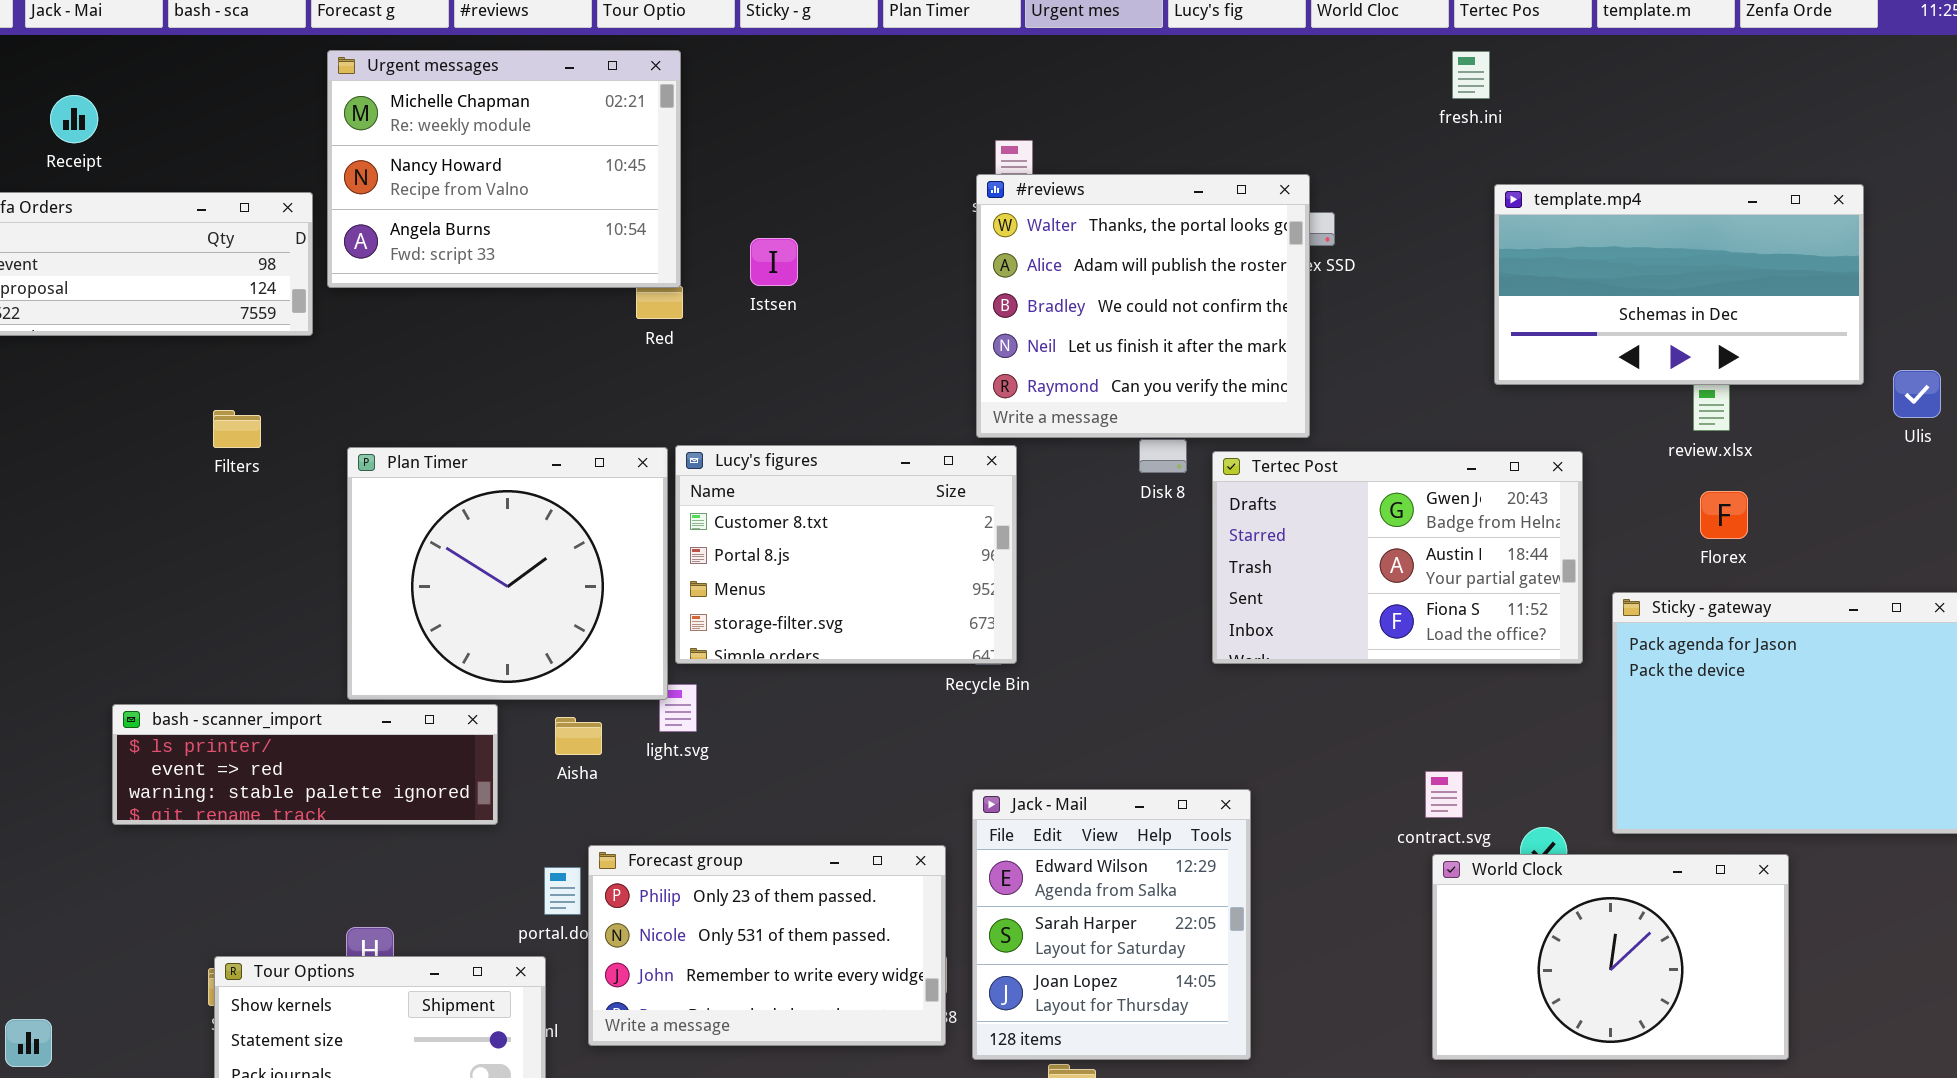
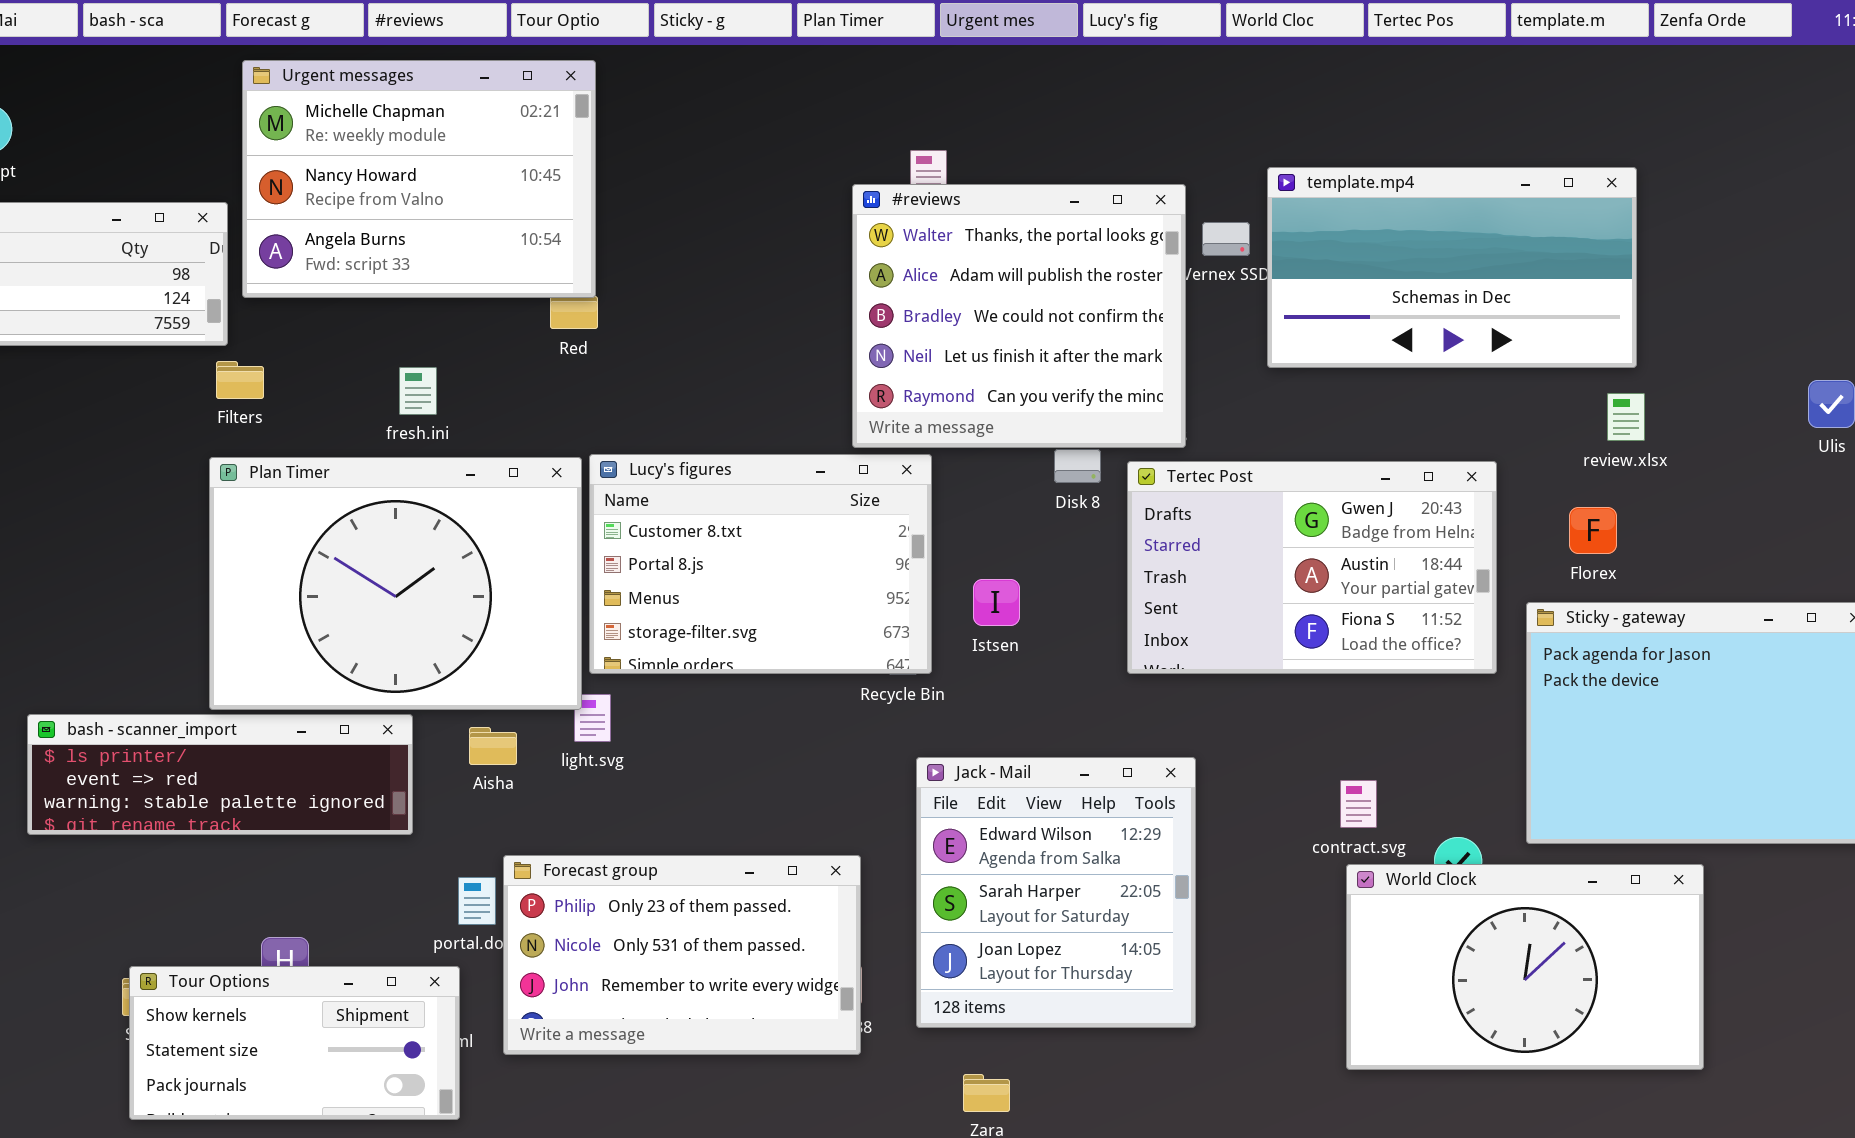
fresh.ini: [1452,51,1490,99] -> [399,367,437,415], moved
#reviews: [976,174,1310,438] -> [852,184,1186,448], moved
template.mp4: [1494,184,1864,385] -> [1267,167,1637,368], moved
Istsen: [750,238,798,286] -> [973,579,1020,626], moved
Filters: [213,410,261,448] -> [216,361,264,399], moved
Plan Timer: [347,447,668,700] -> [209,457,582,710], resized
Florex: [1700,491,1748,539] -> [1569,507,1617,554], moved
Jack - Mail: [972,789,1251,1060] -> [916,757,1196,1028], moved

